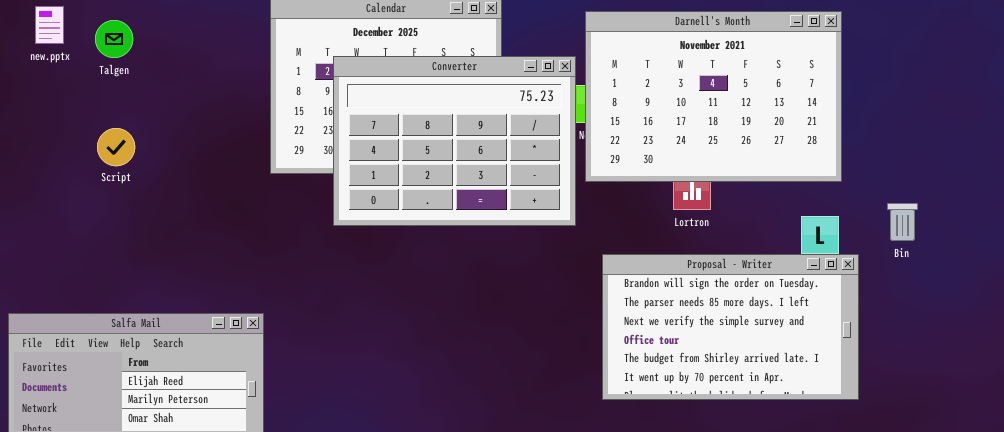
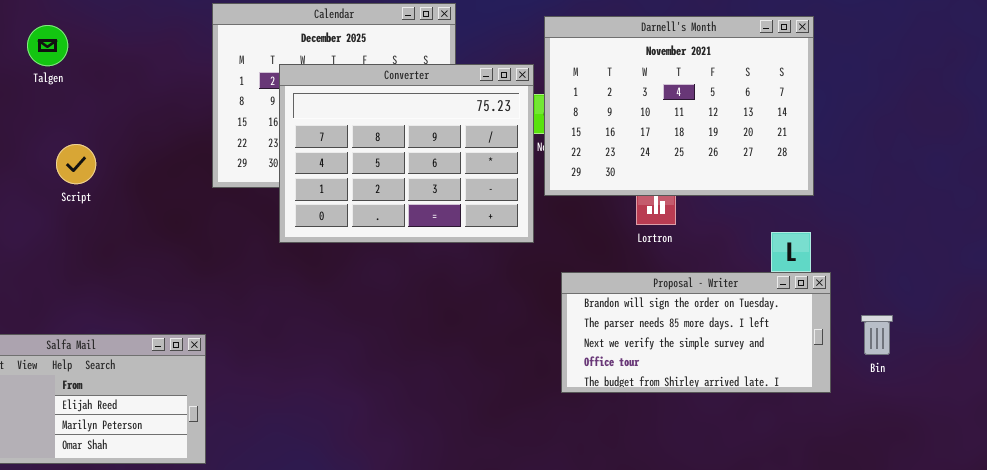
Script: [97,128,135,166] -> [56,144,96,184], moved
Bin: [887,203,918,241] -> [861,315,893,355], moved
Proposal - Writer: [602,254,859,400] -> [561,272,831,393], resized

